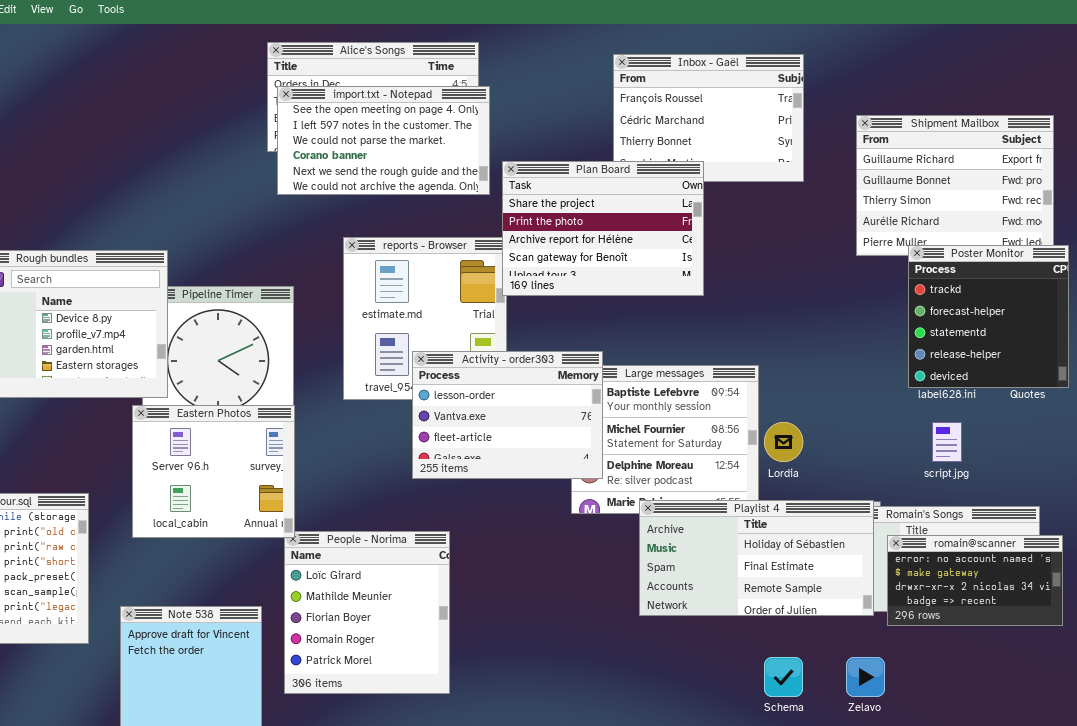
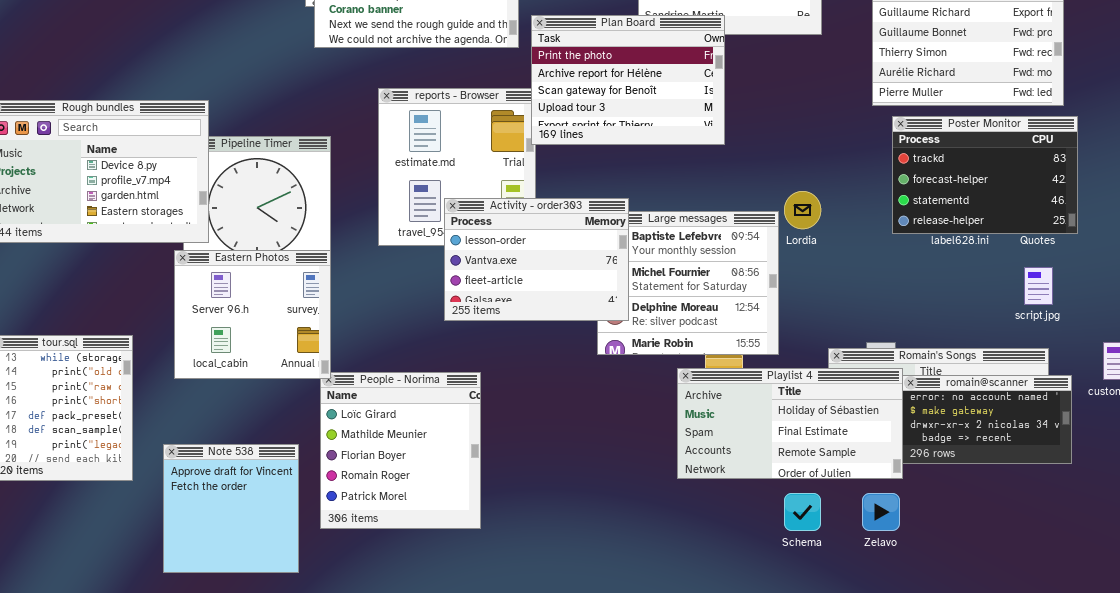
Plan Board: [502,161,704,296] -> [531,15,725,145], scrolled down 1 row
Poster Monitor: [908,245,1069,388] -> [892,116,1078,234], resized
Lordia: [764,422,803,462] -> [784,191,821,229], moved
script.jpg: [932,422,962,462] -> [1024,267,1053,305], moved
Playlist 4: [639,500,874,616] -> [677,368,903,479], moved

